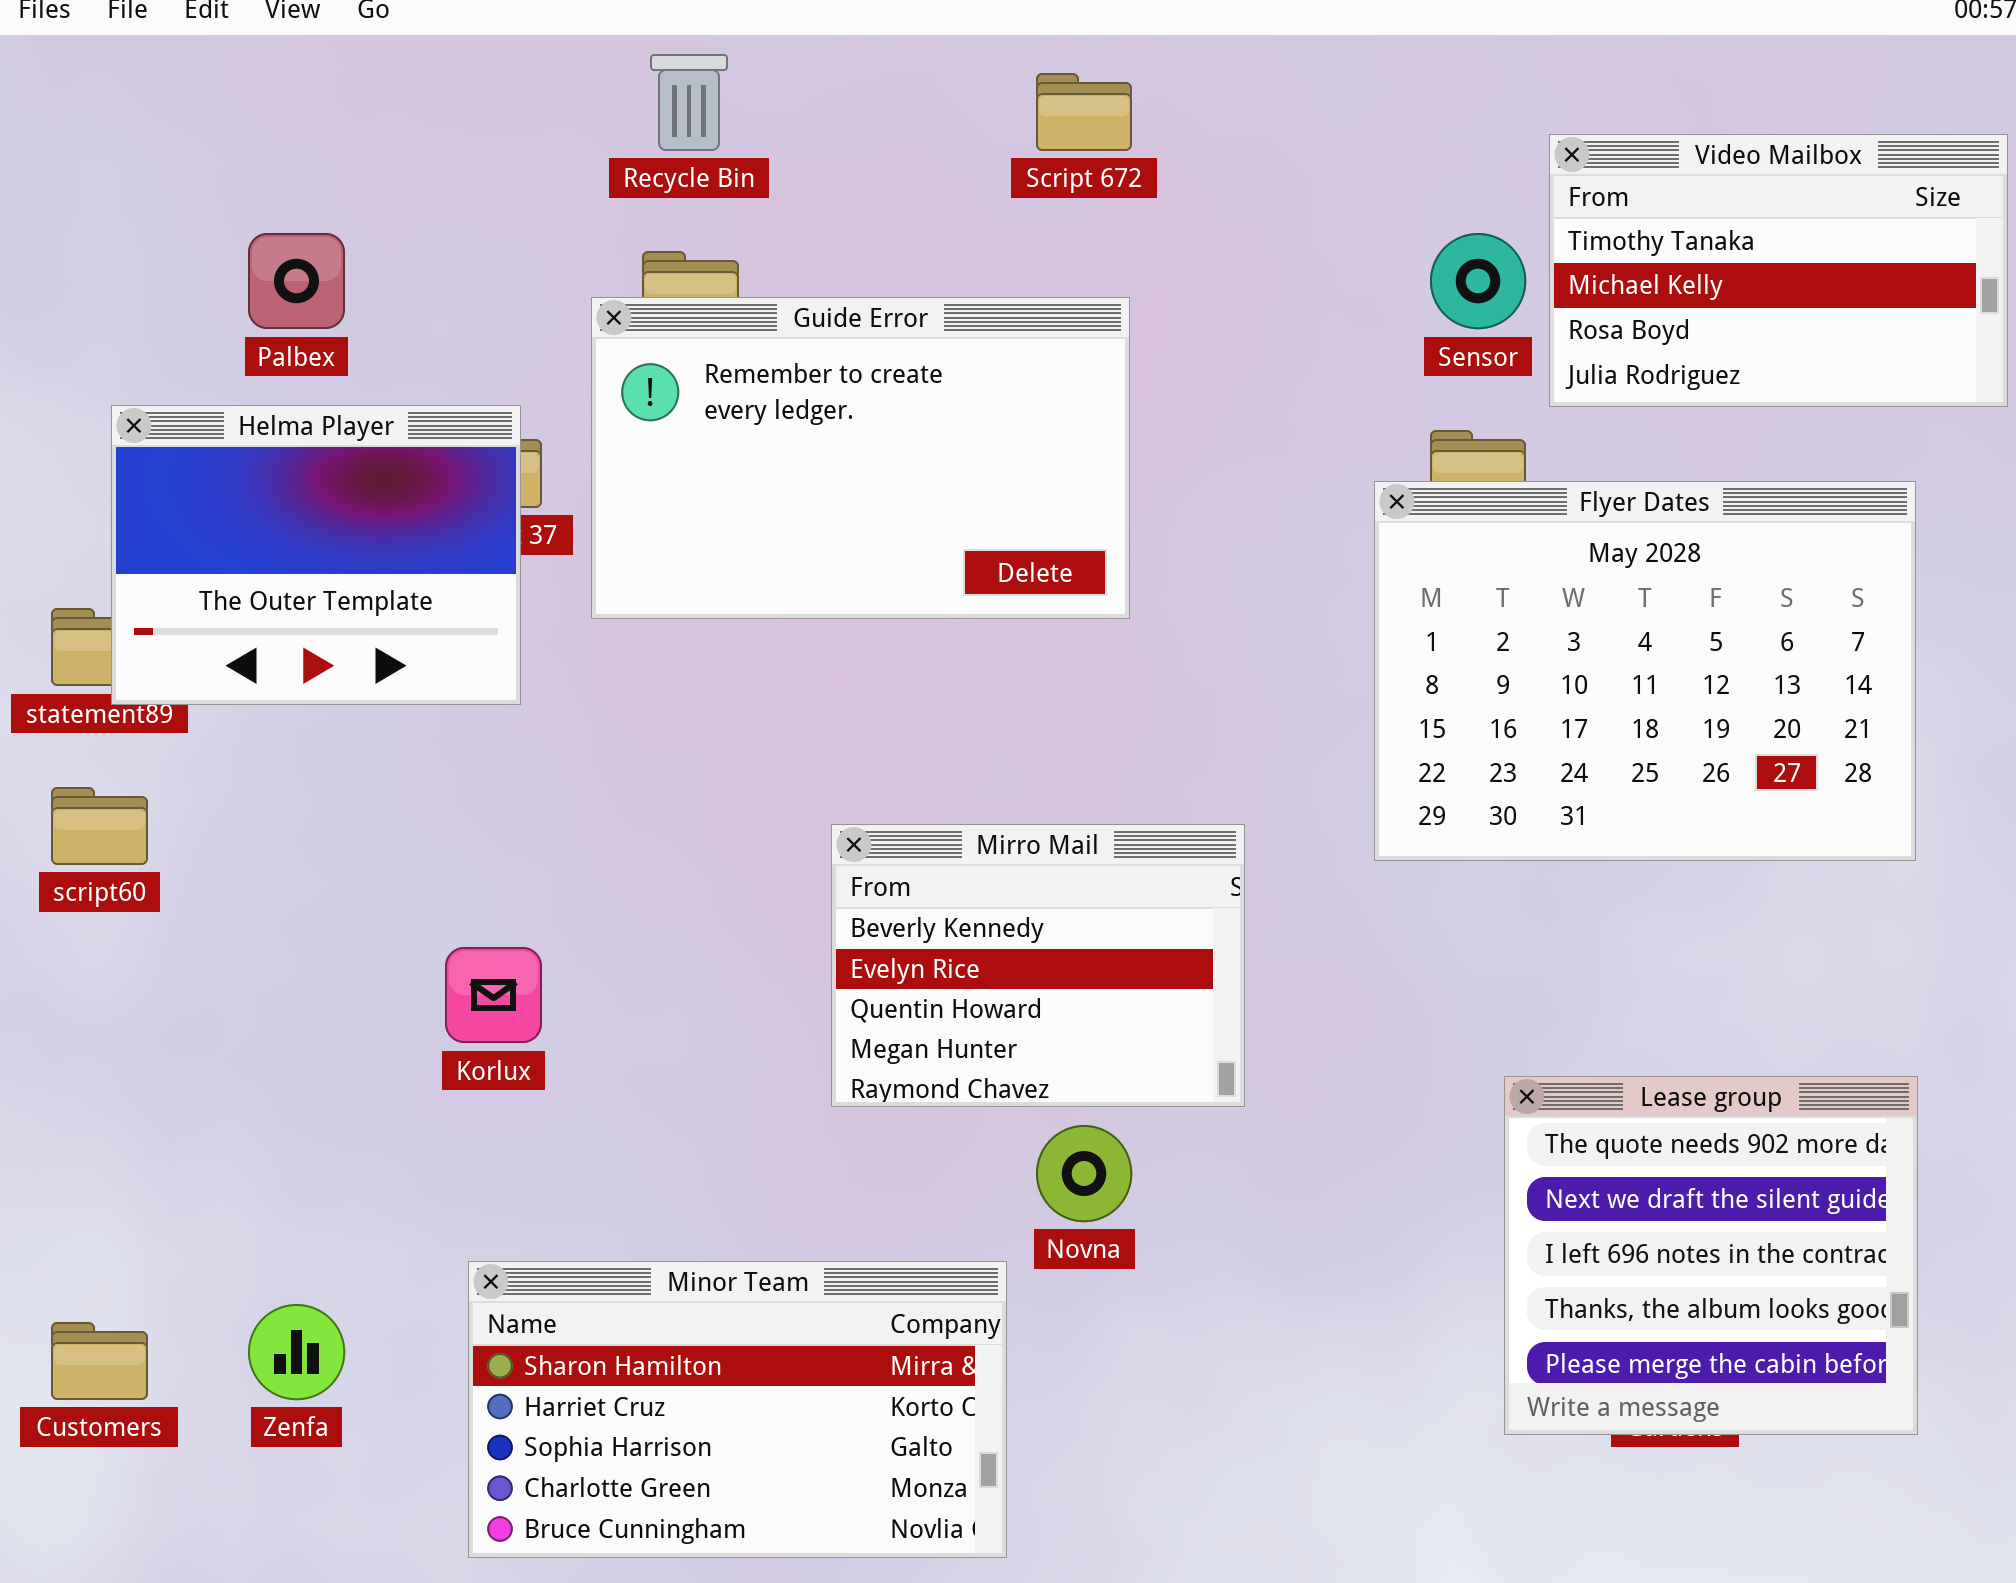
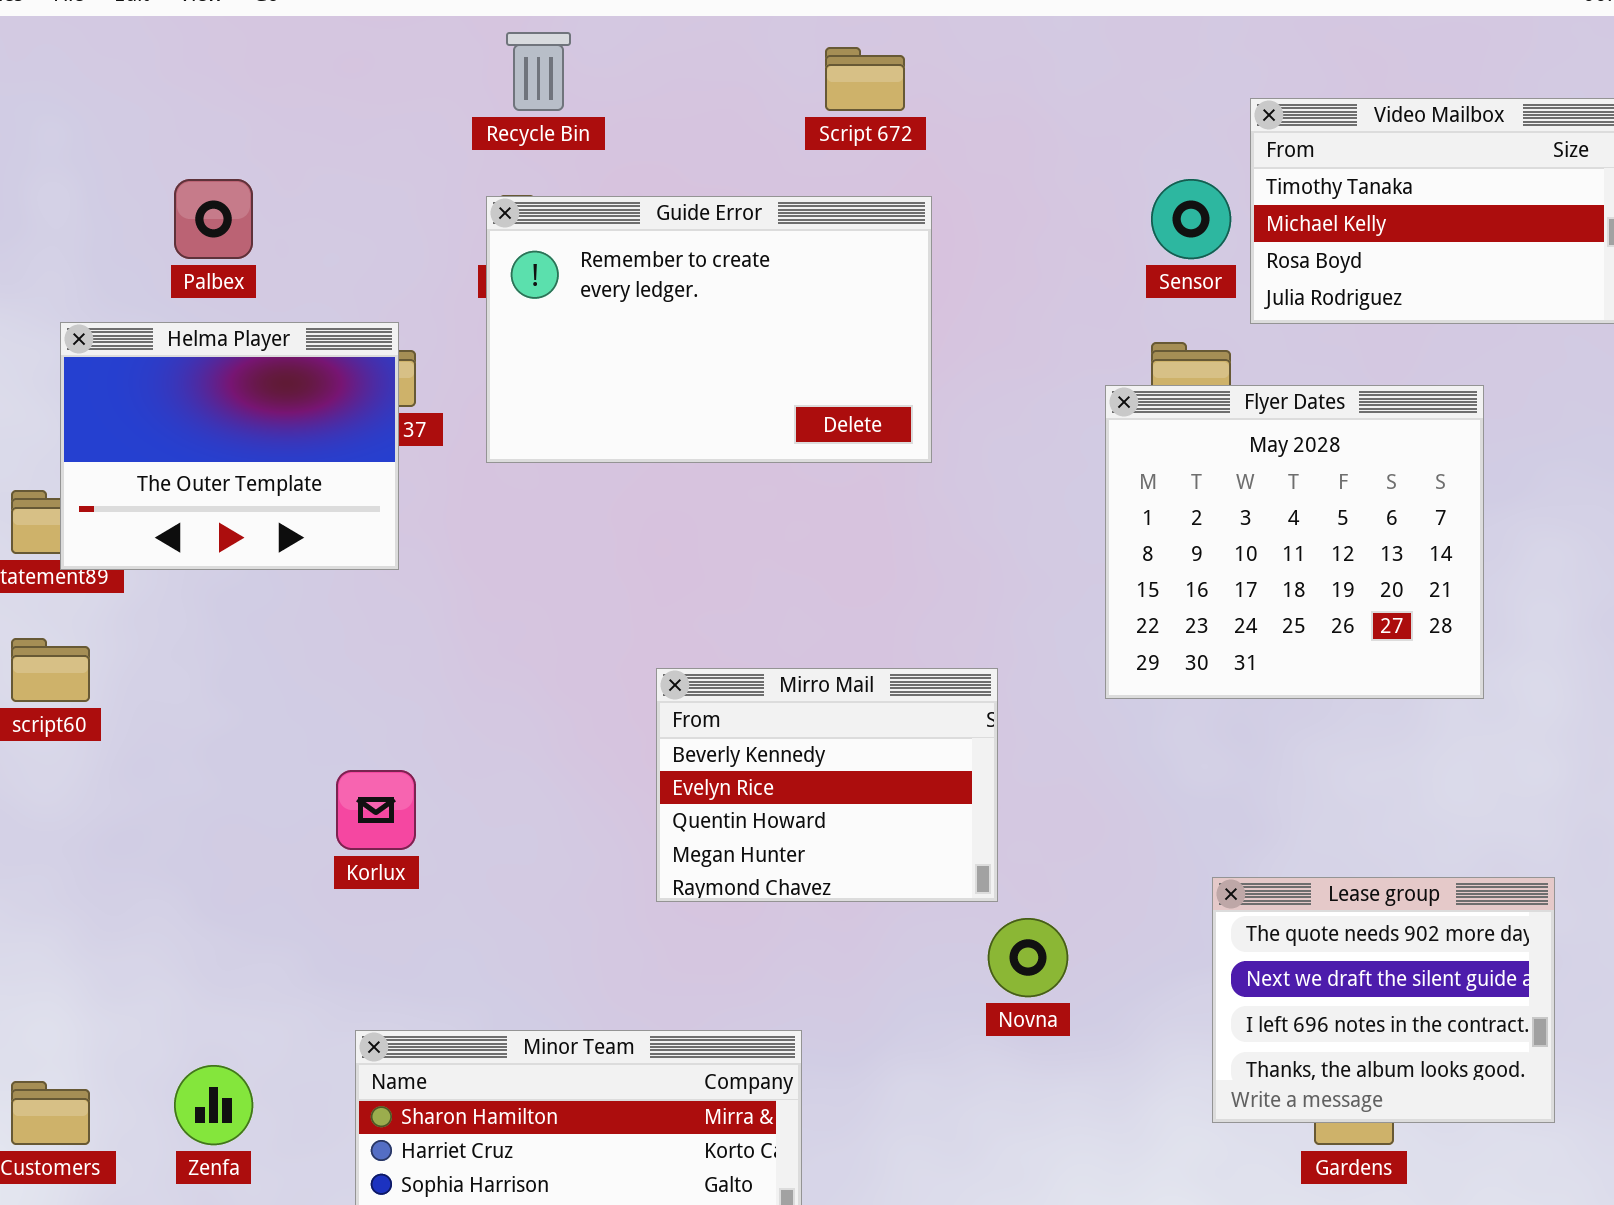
Guide Error: [591,297,1130,619] -> [486,196,932,463], moved
Flyer Dates: [1374,481,1916,861] -> [1105,385,1484,699], resized
Lease group: [1504,1076,1918,1435] -> [1212,877,1555,1123], resized
Novna: [1036,1125,1132,1222] -> [988,918,1068,997], moved

